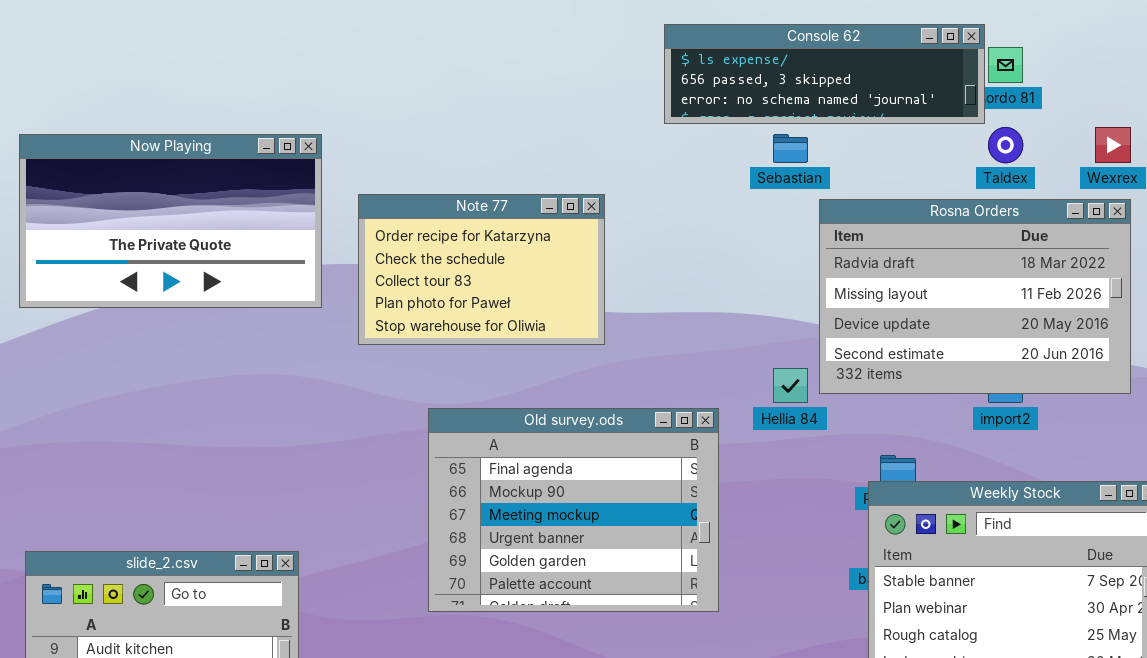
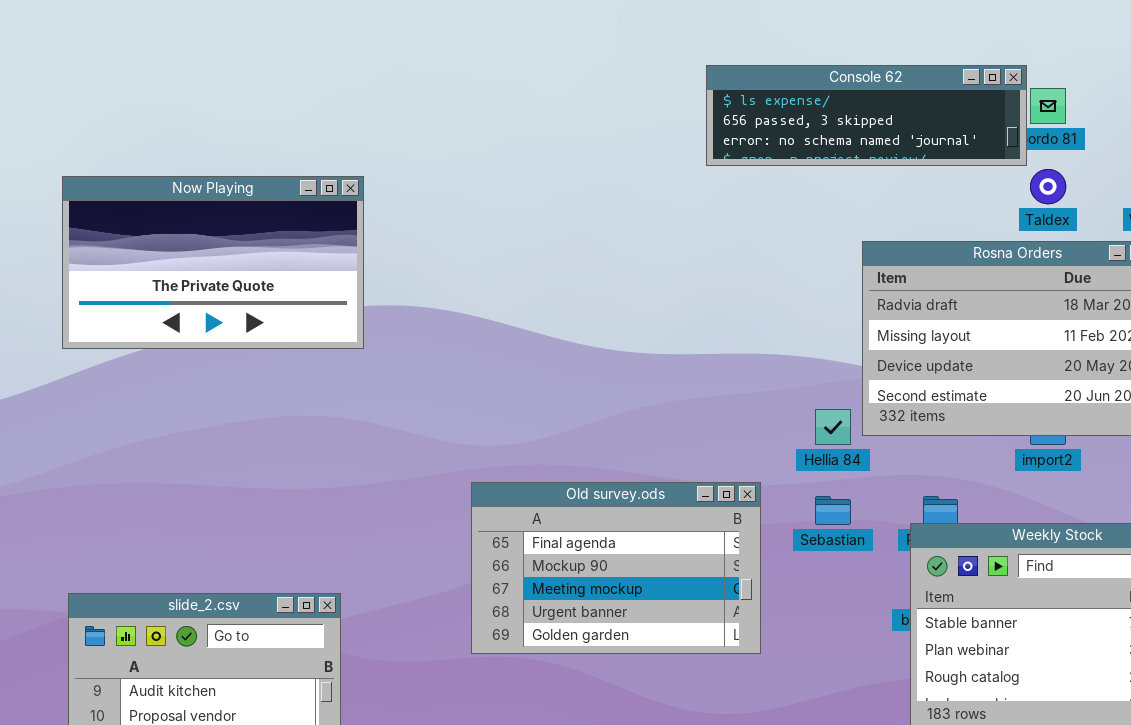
Sebastian: [773,134,808,163] -> [815,496,851,525], moved
Note 77: [358,194,605,345] -> none, closed
Old survey.ods: [428,408,719,612] -> [471,482,761,654], resized

